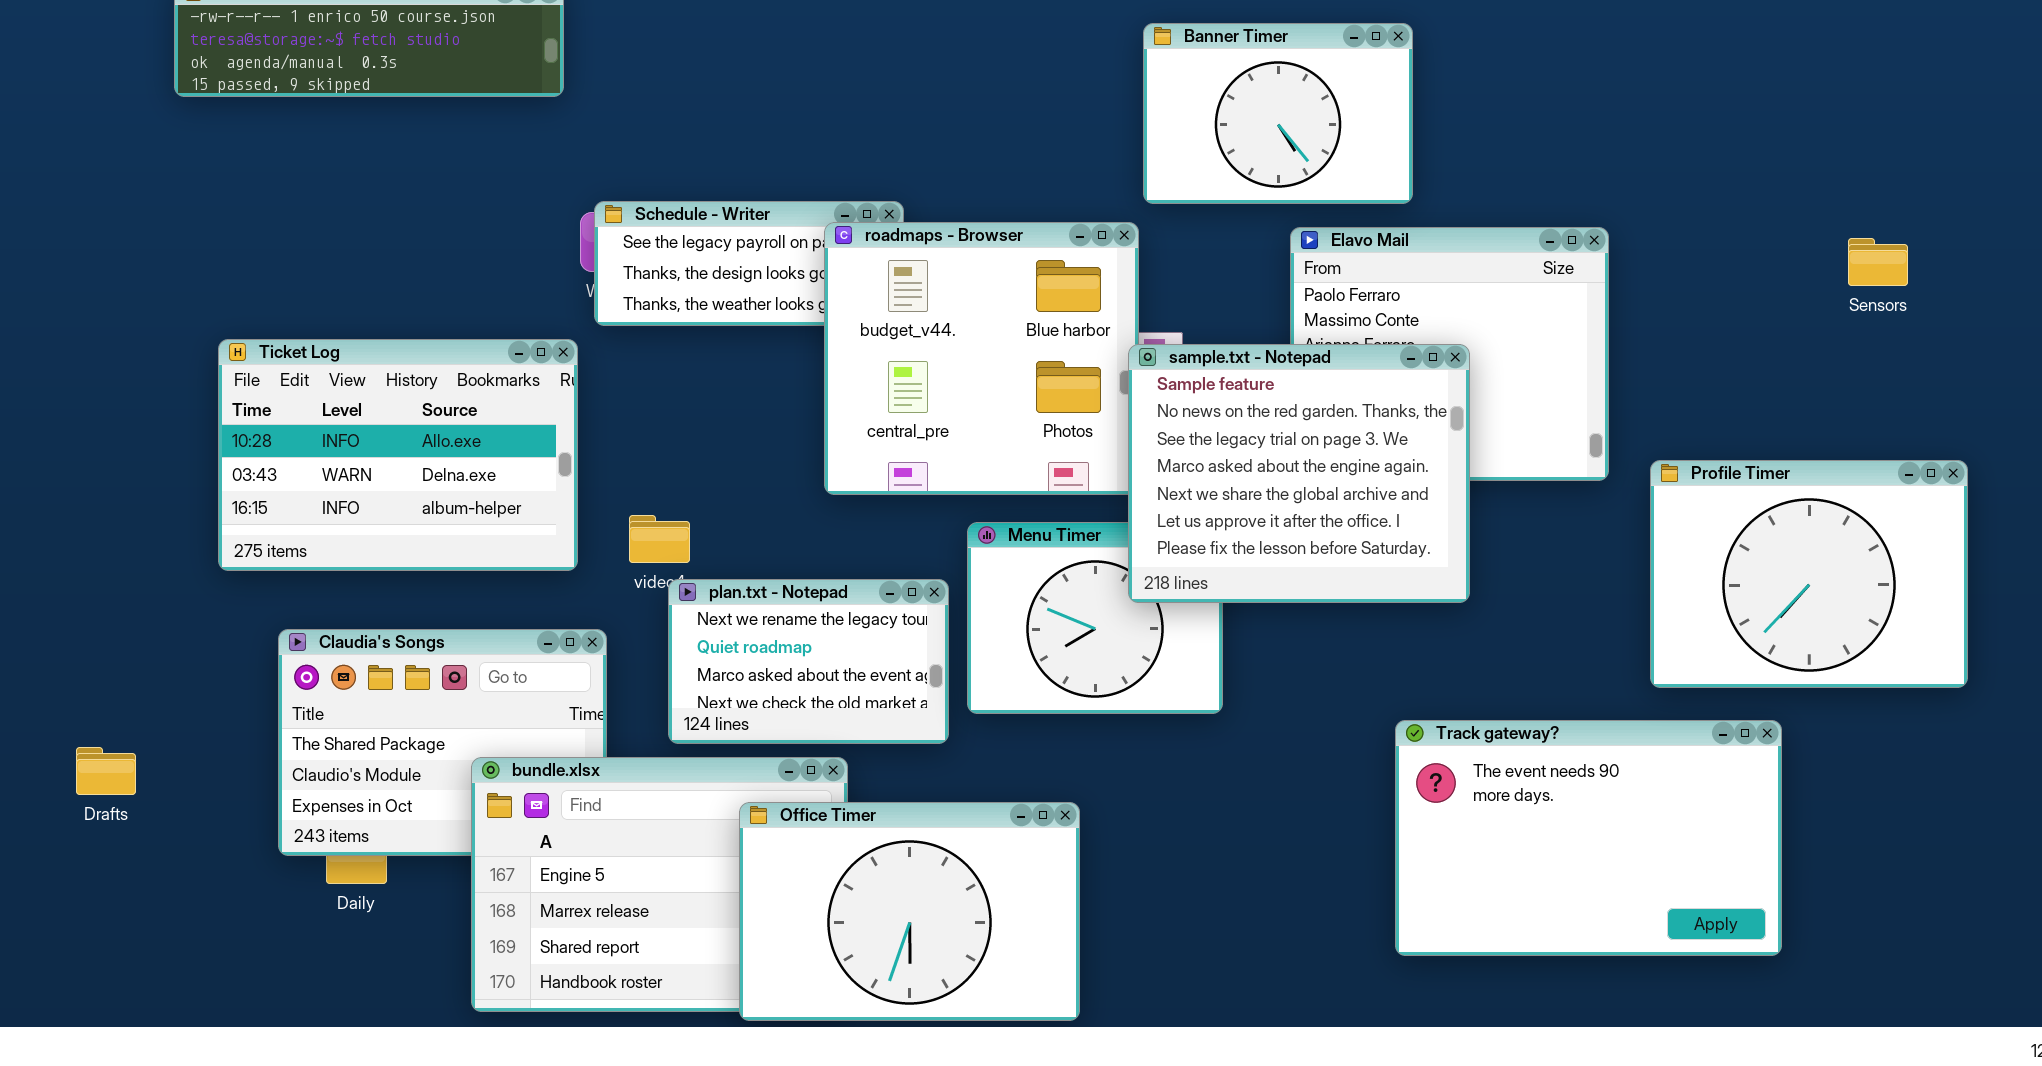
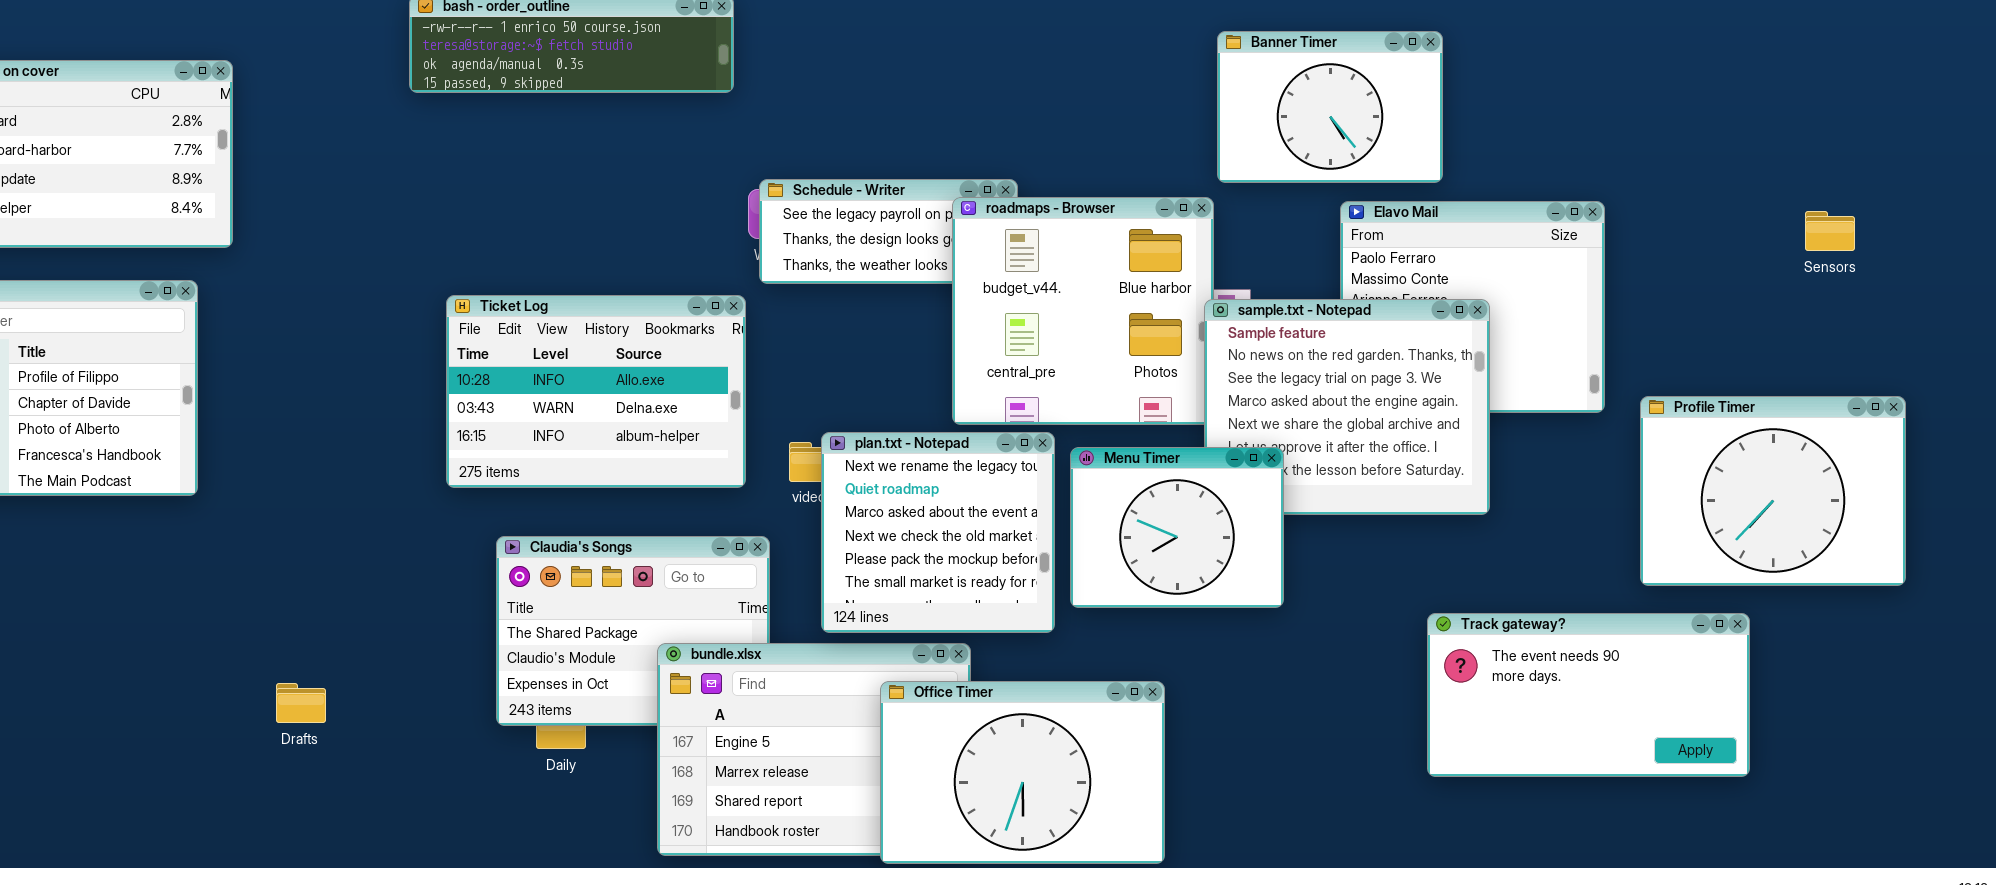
Menu Timer: [967,522,1223,714] -> [1070,447,1284,608], raised
plan.txt - Notepad: [668,579,949,744] -> [821,432,1055,633], resized
Track gateway?: [1395,720,1782,956] -> [1427,613,1750,777], resized
Drafts: [76,747,136,795] -> [276,683,326,723], moved

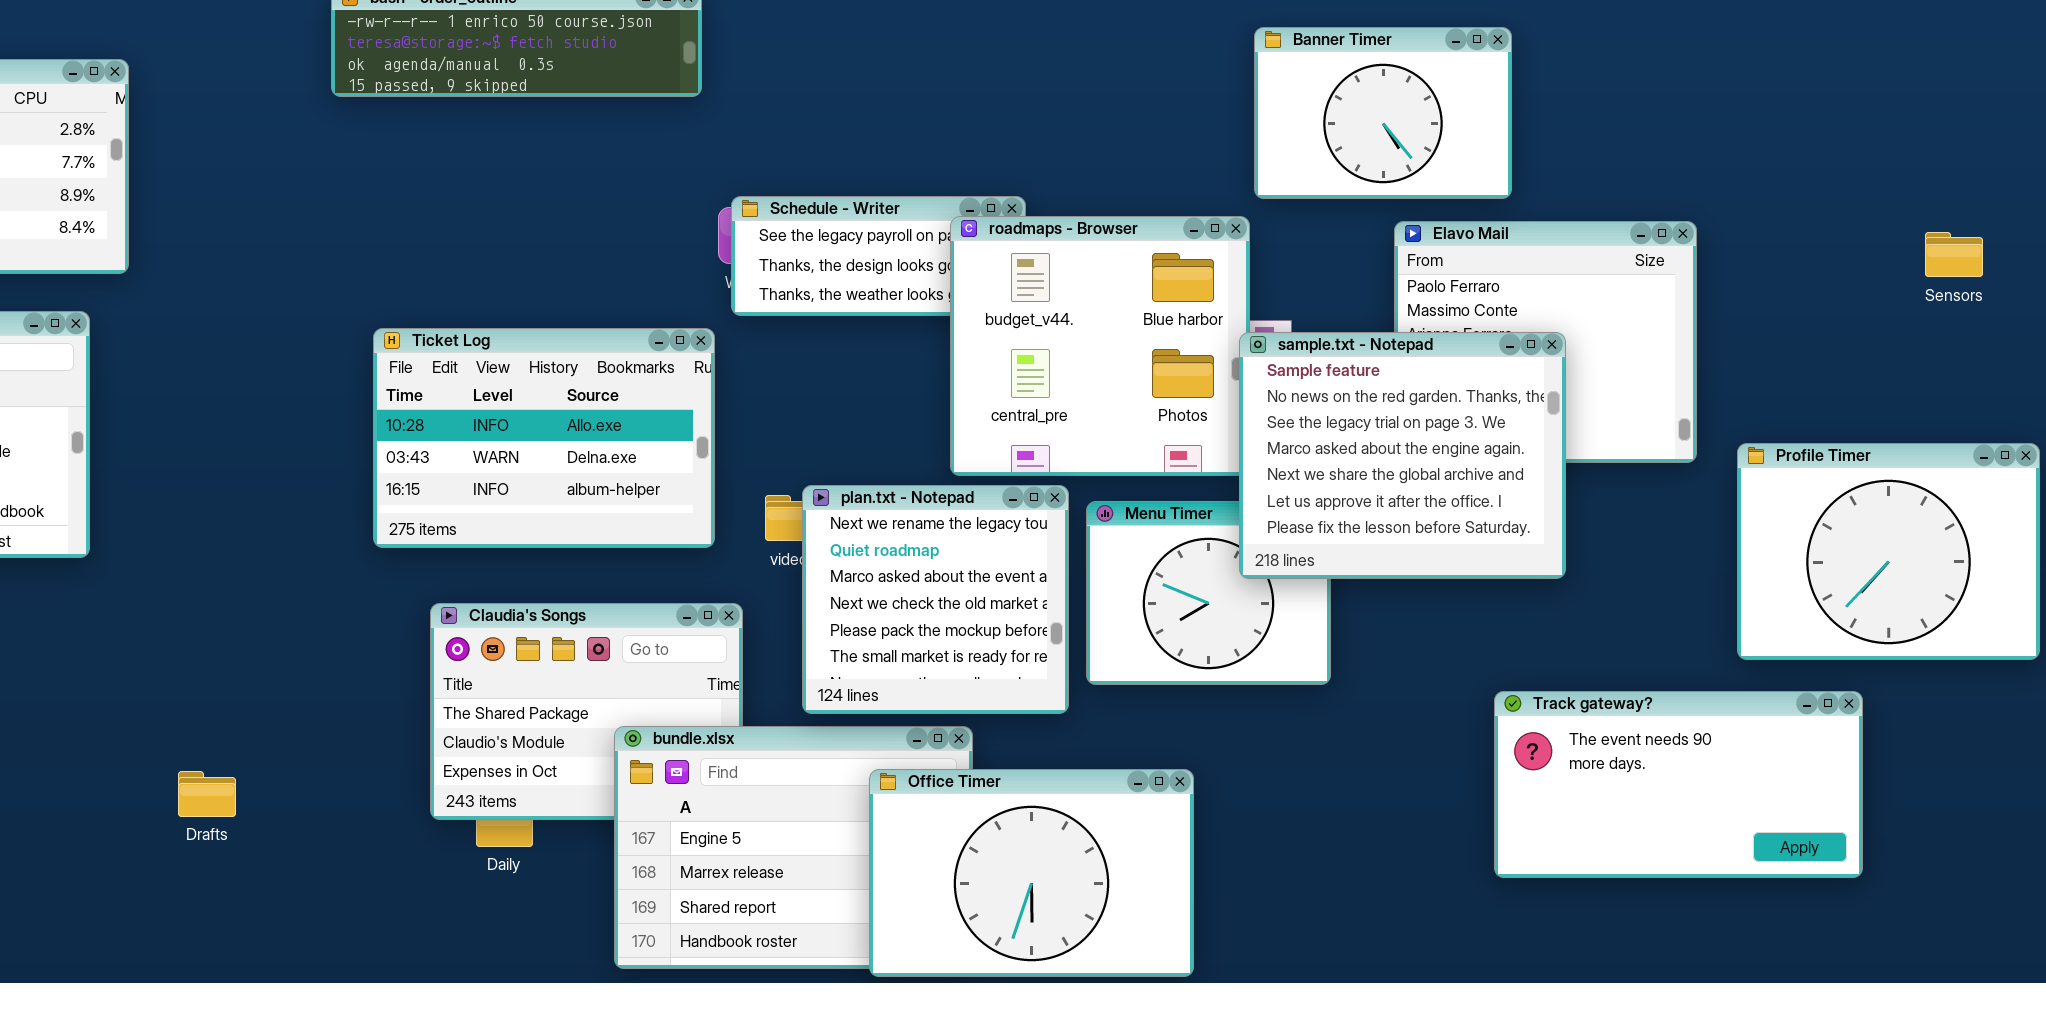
sample.txt - Notepad: [1204,299,1490,515] -> [1239,332,1566,579], raised

